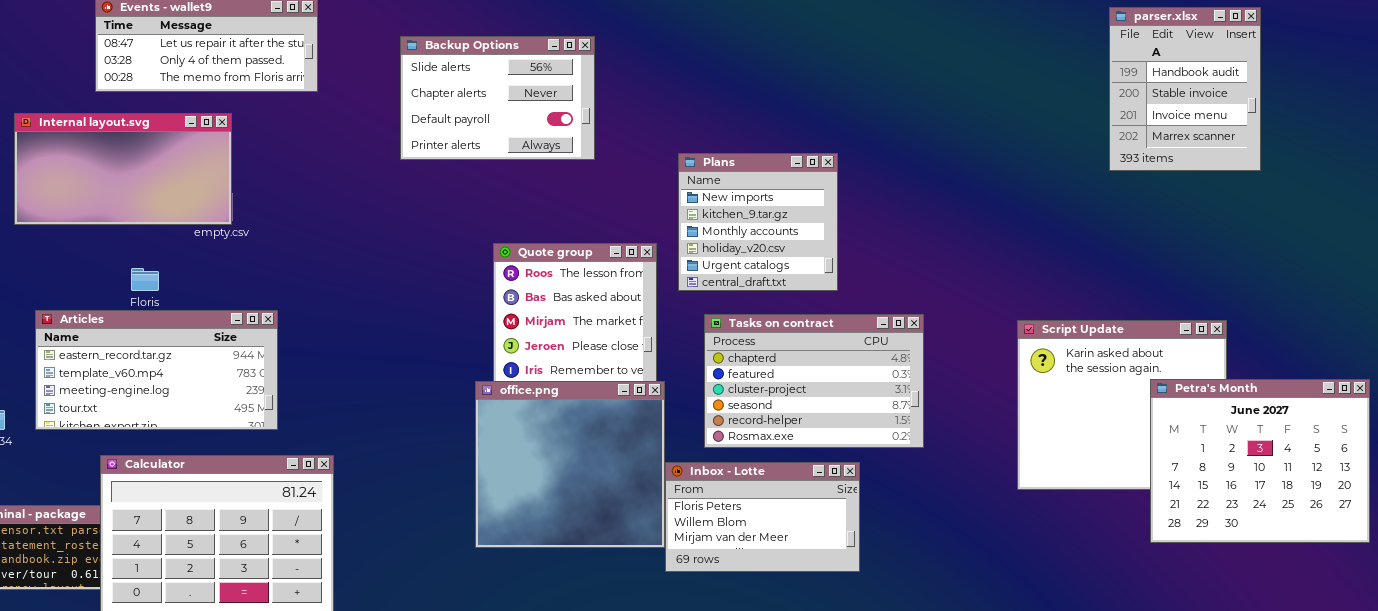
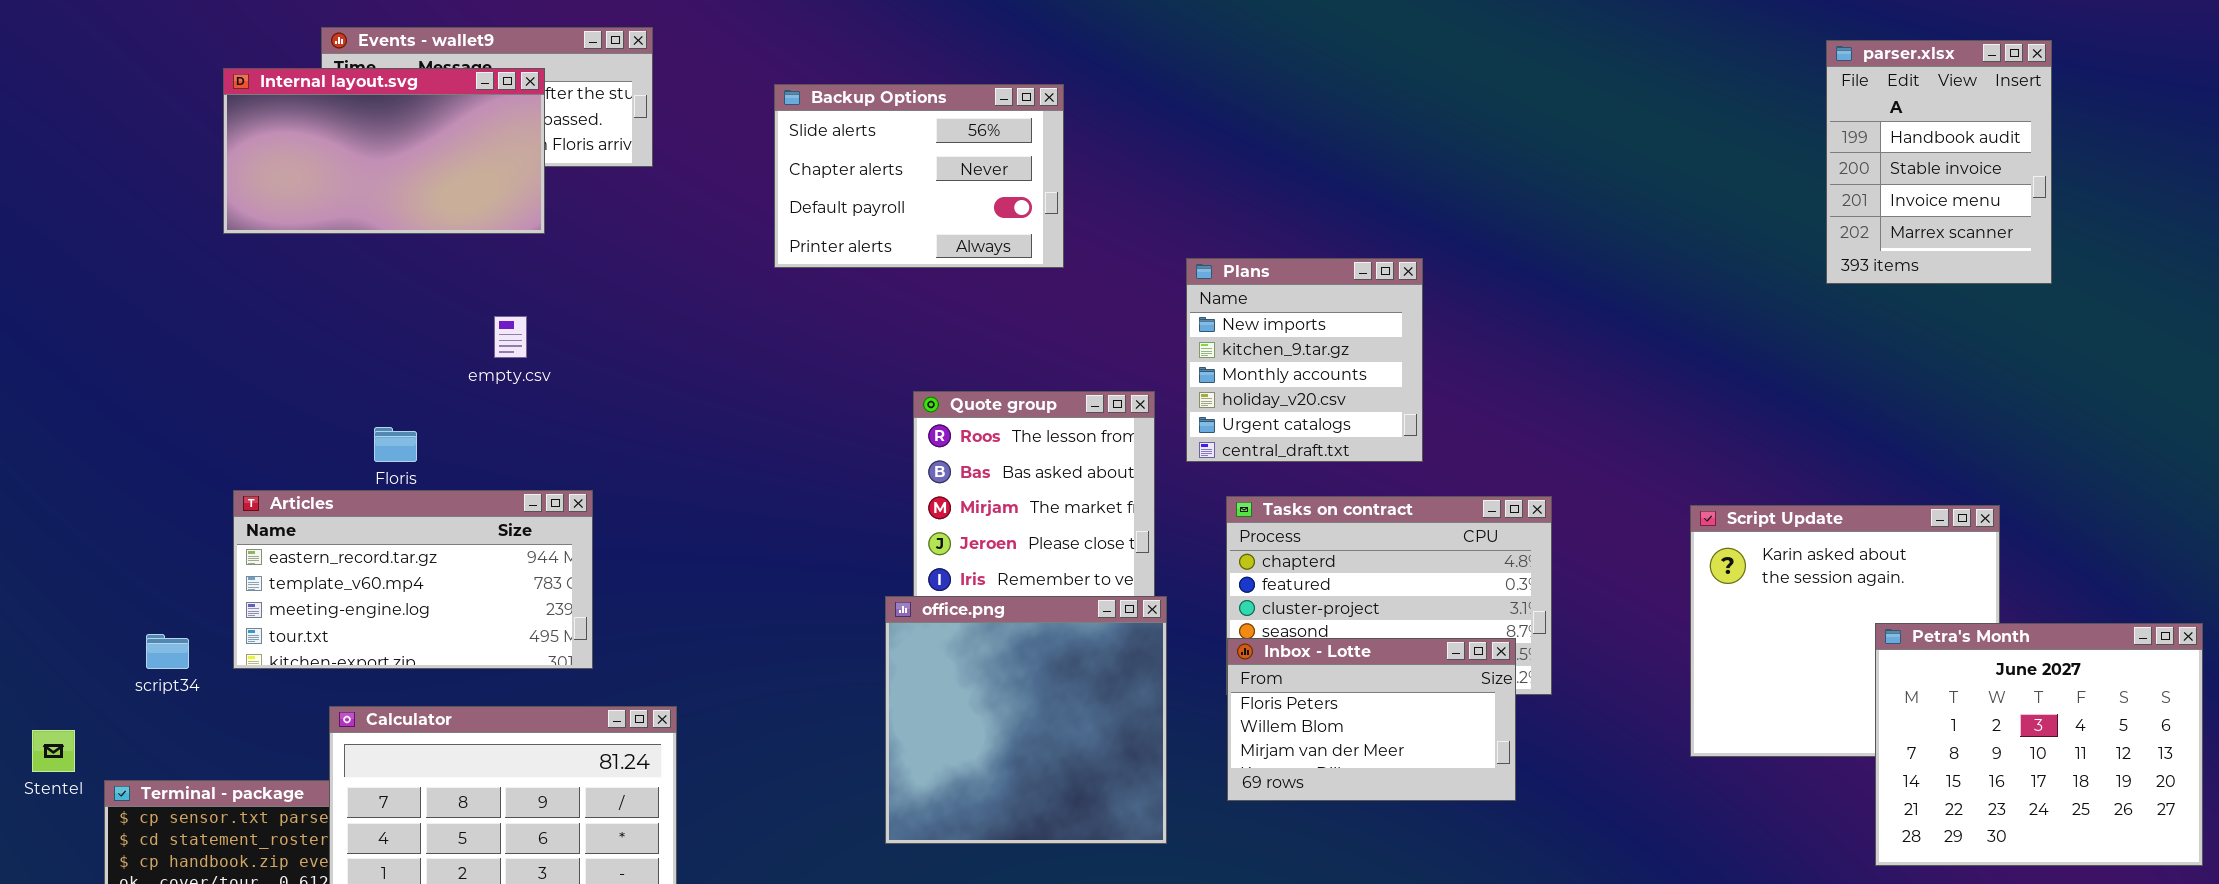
Internal layout.svg: [14,113,232,225] -> [223,68,545,234], moved
Petra's Month: [1150,379,1370,543] -> [1875,623,2203,866], moved
Inbox - Lotte: [665,462,860,572] -> [1227,638,1516,801], moved

